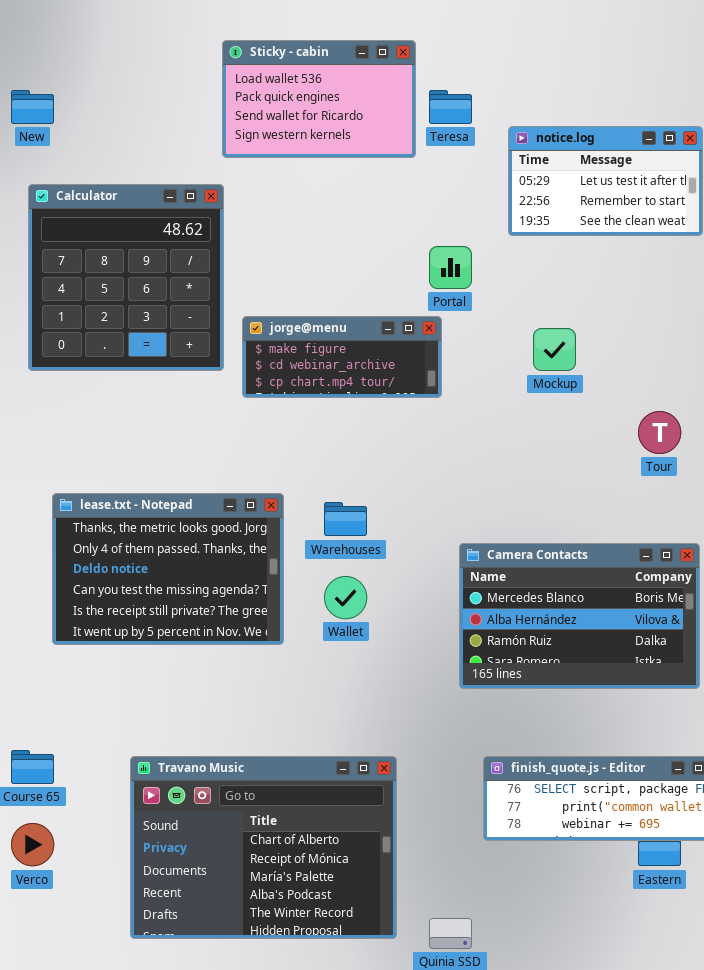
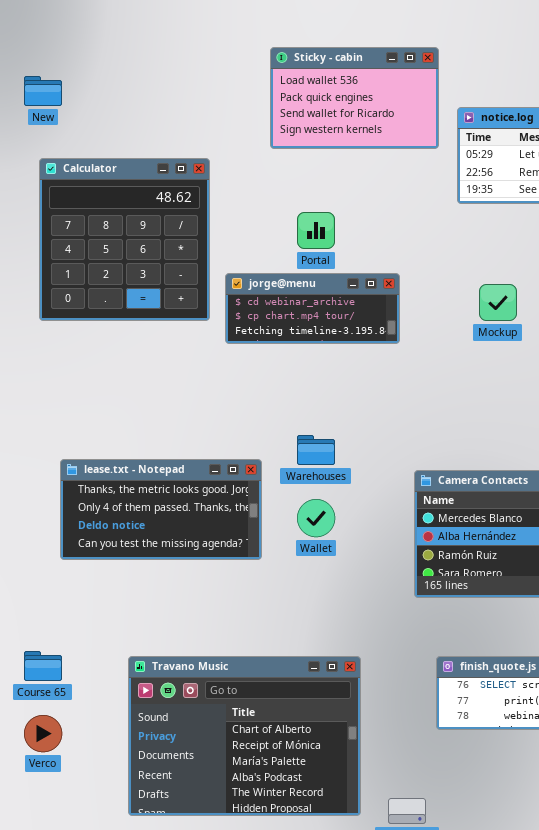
Sticky - cabin: [222,40,416,158] -> [270,47,439,149], moved
Portal: [429,246,472,289] -> [297,212,335,249], moved
jorge@menu: [242,316,442,398] -> [225,273,400,344], scrolled down 1 row
lease.txt - Notepad: [52,493,284,645] -> [60,459,262,560], resized

